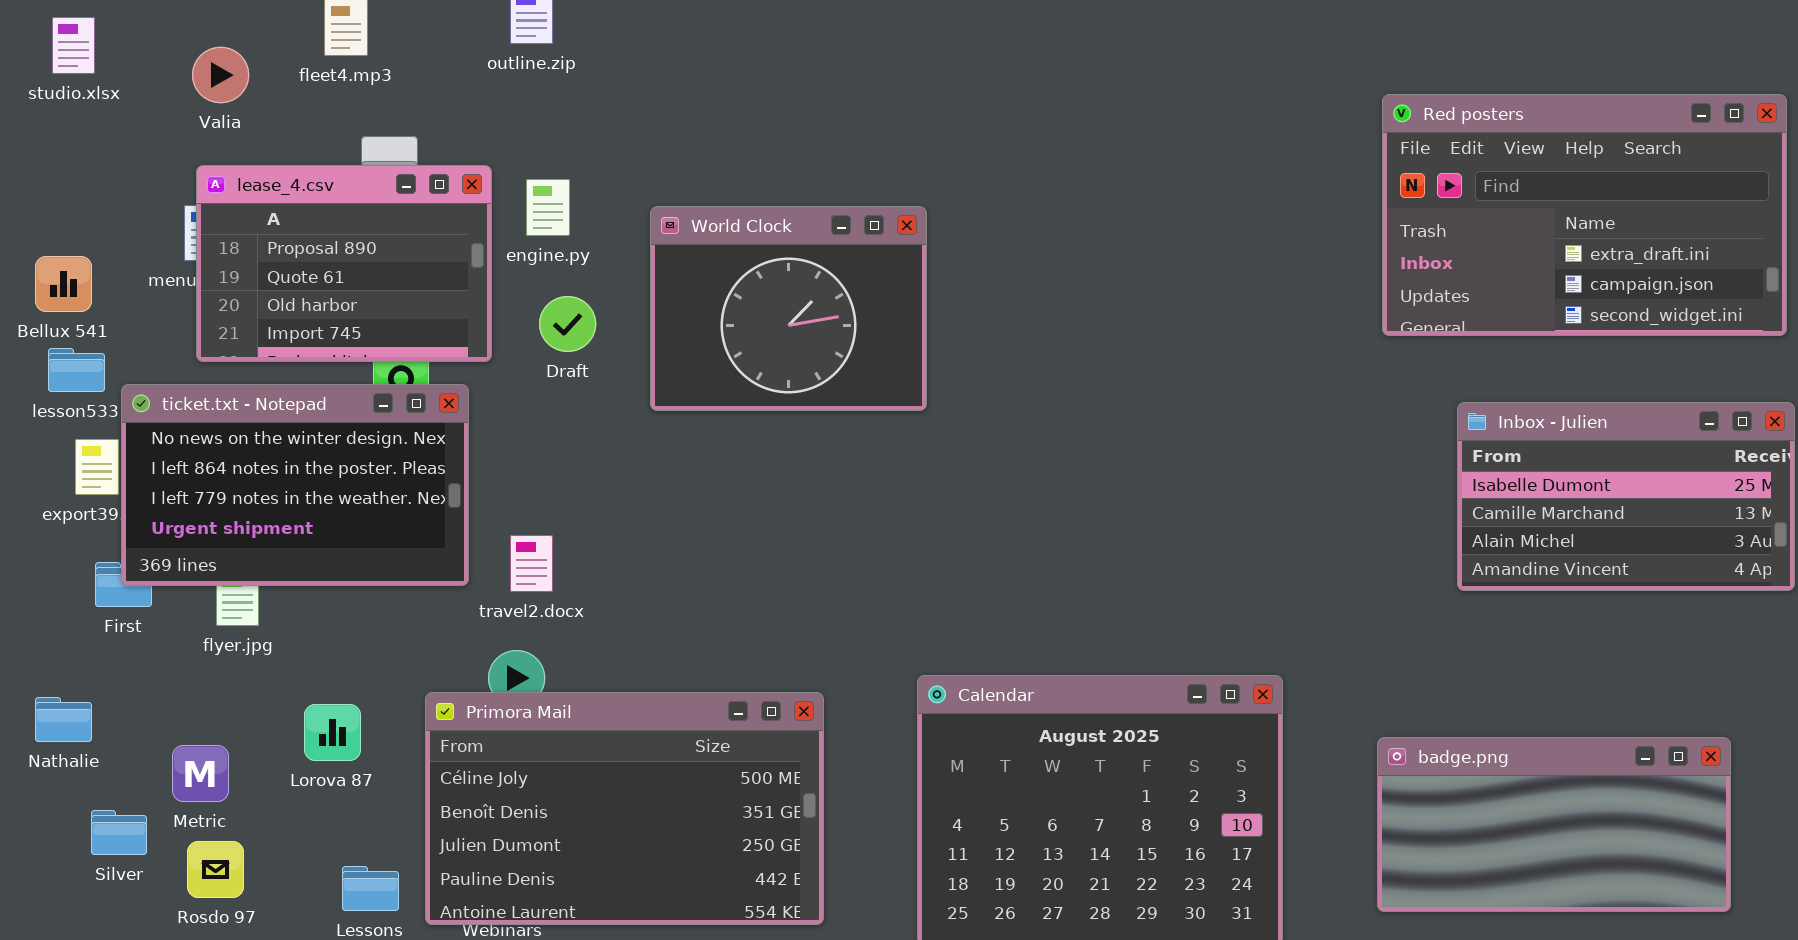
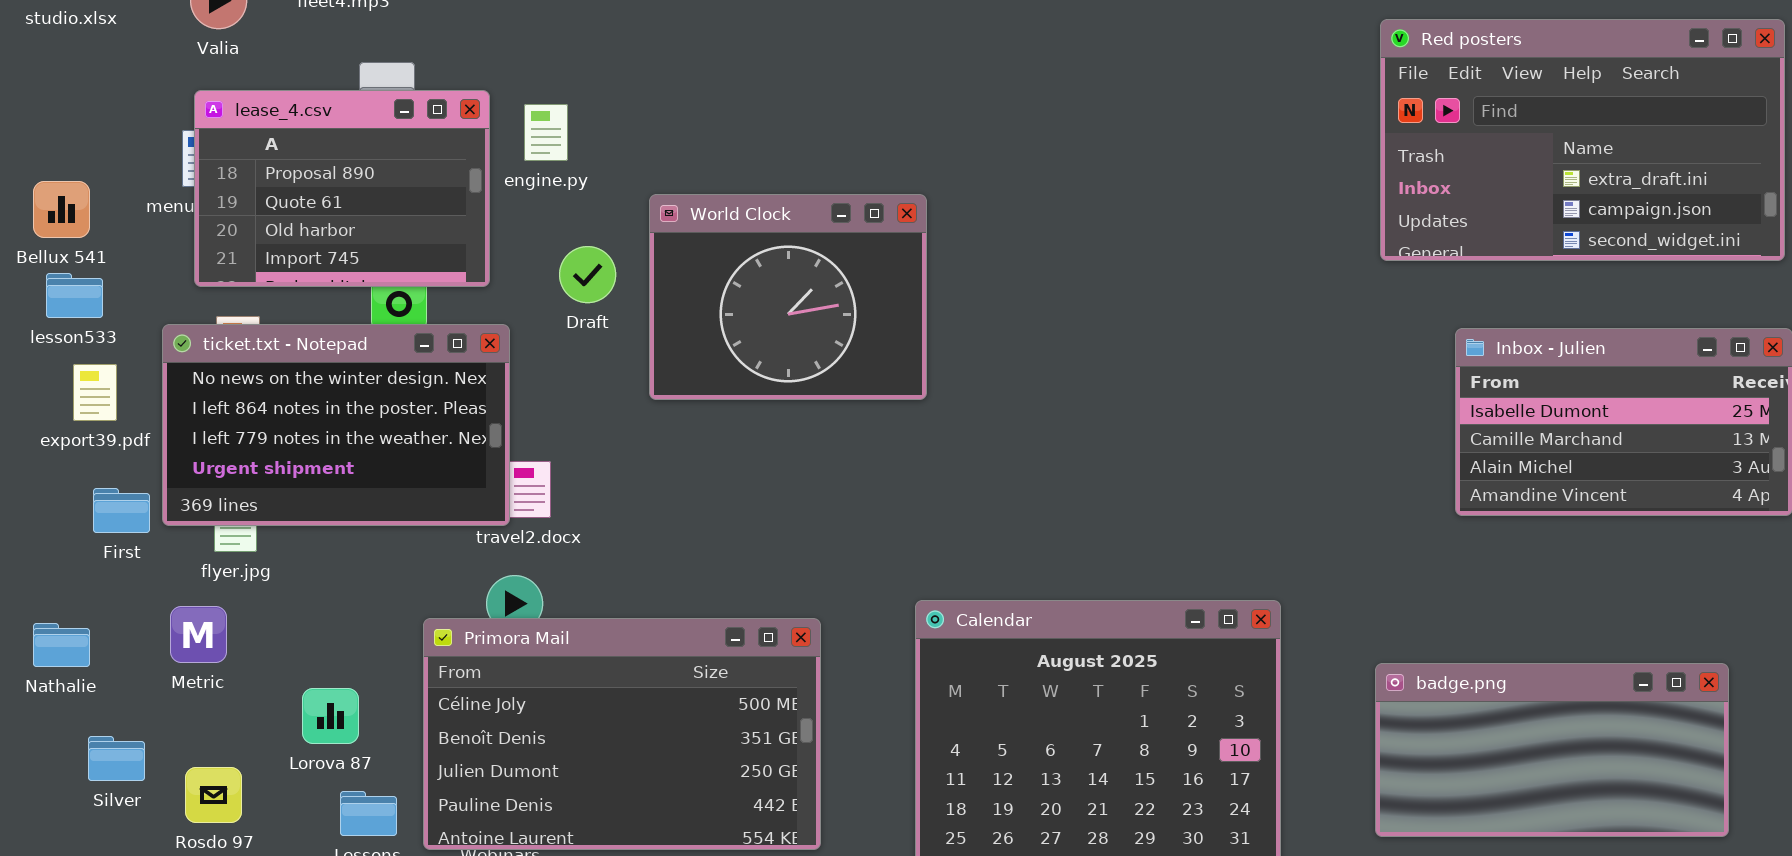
World Clock: [650,206,927,411] -> [649,194,927,400], moved
Draft: [539,296,596,352] -> [559,246,616,303], moved
ticket.txt - Notepad: [121,384,469,586] -> [162,324,510,526], moved
Lorova 87: [304,704,361,761] -> [302,688,359,744], moved
Metric: [172,745,229,802] -> [170,606,227,663], moved

